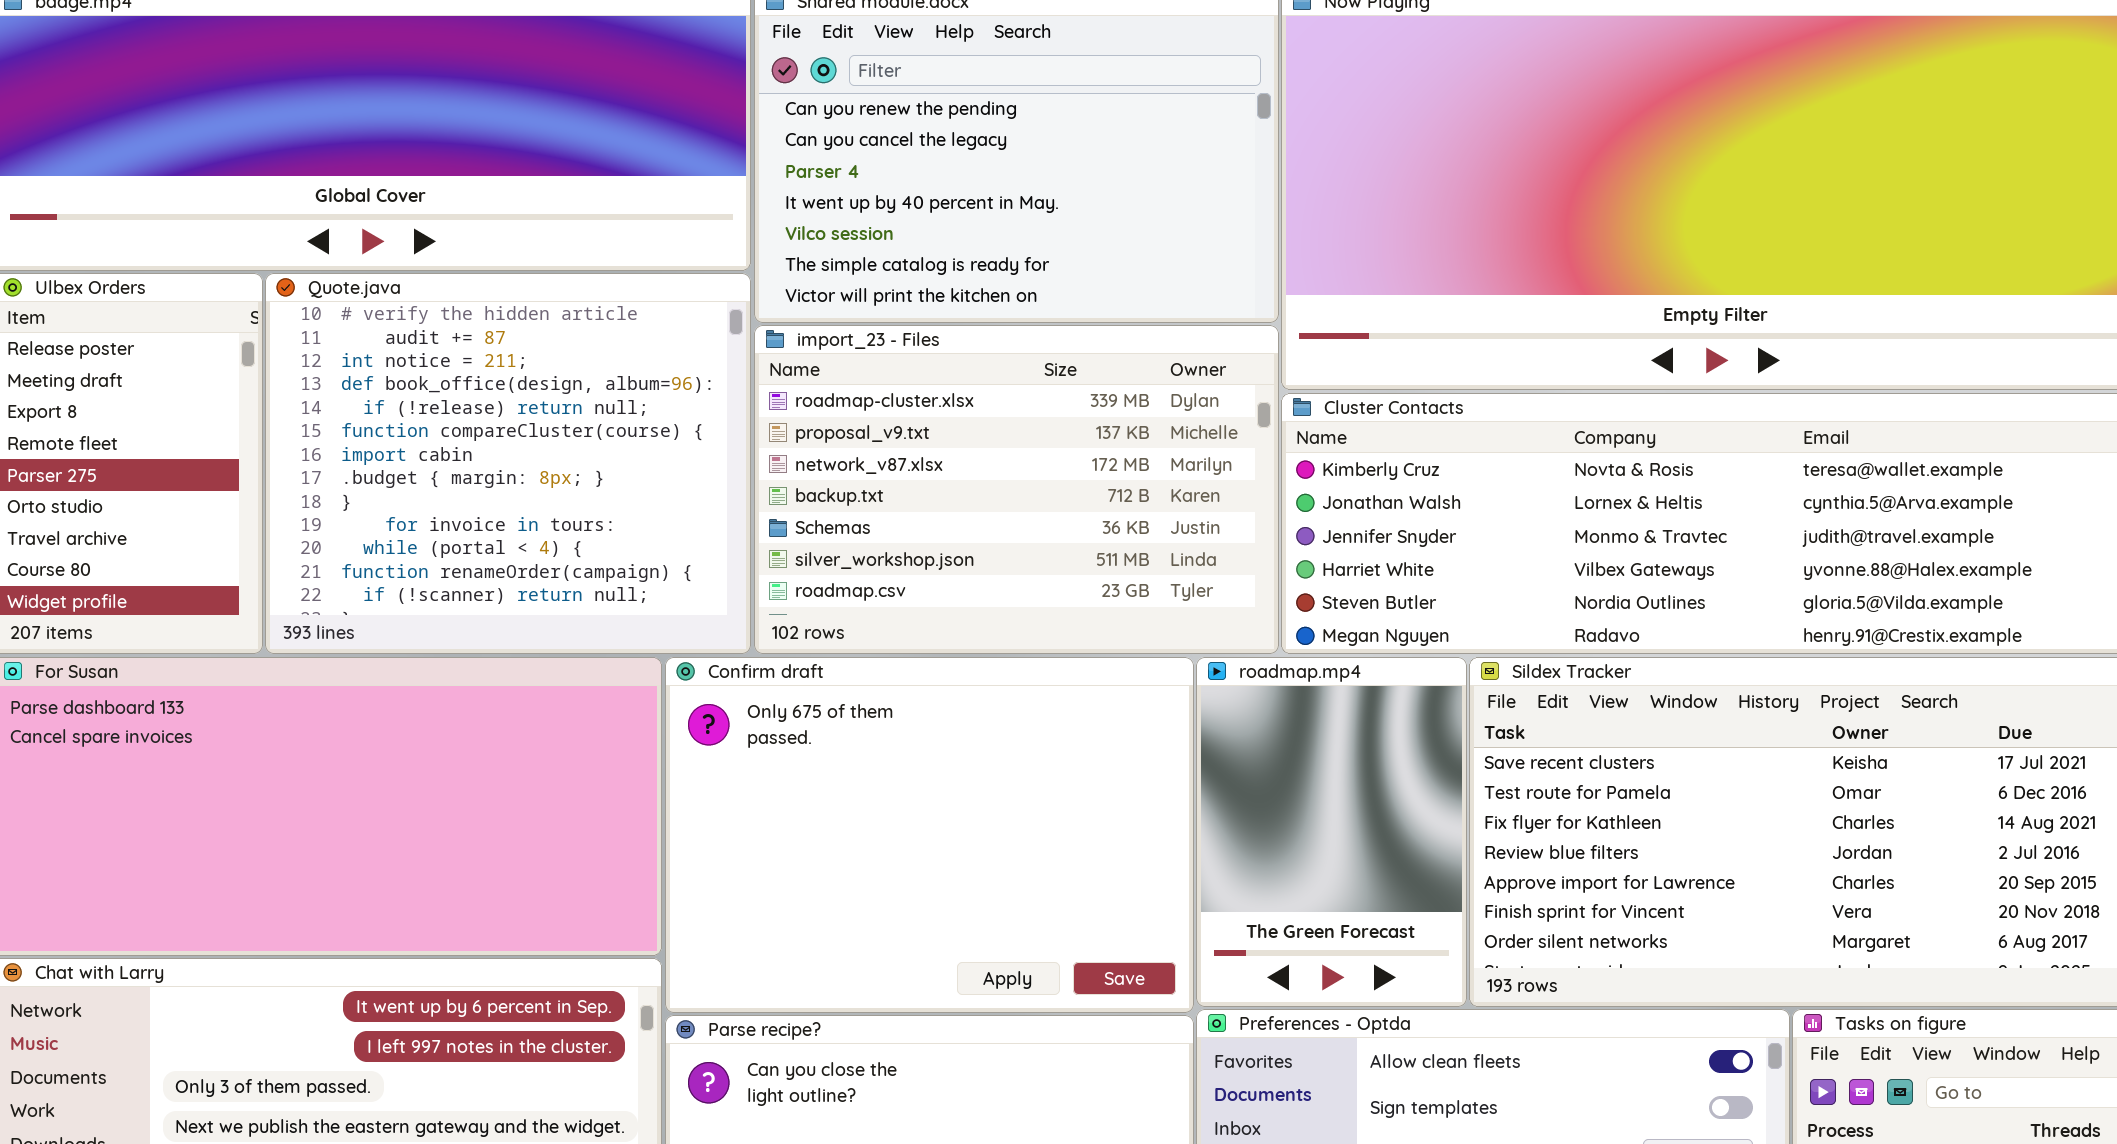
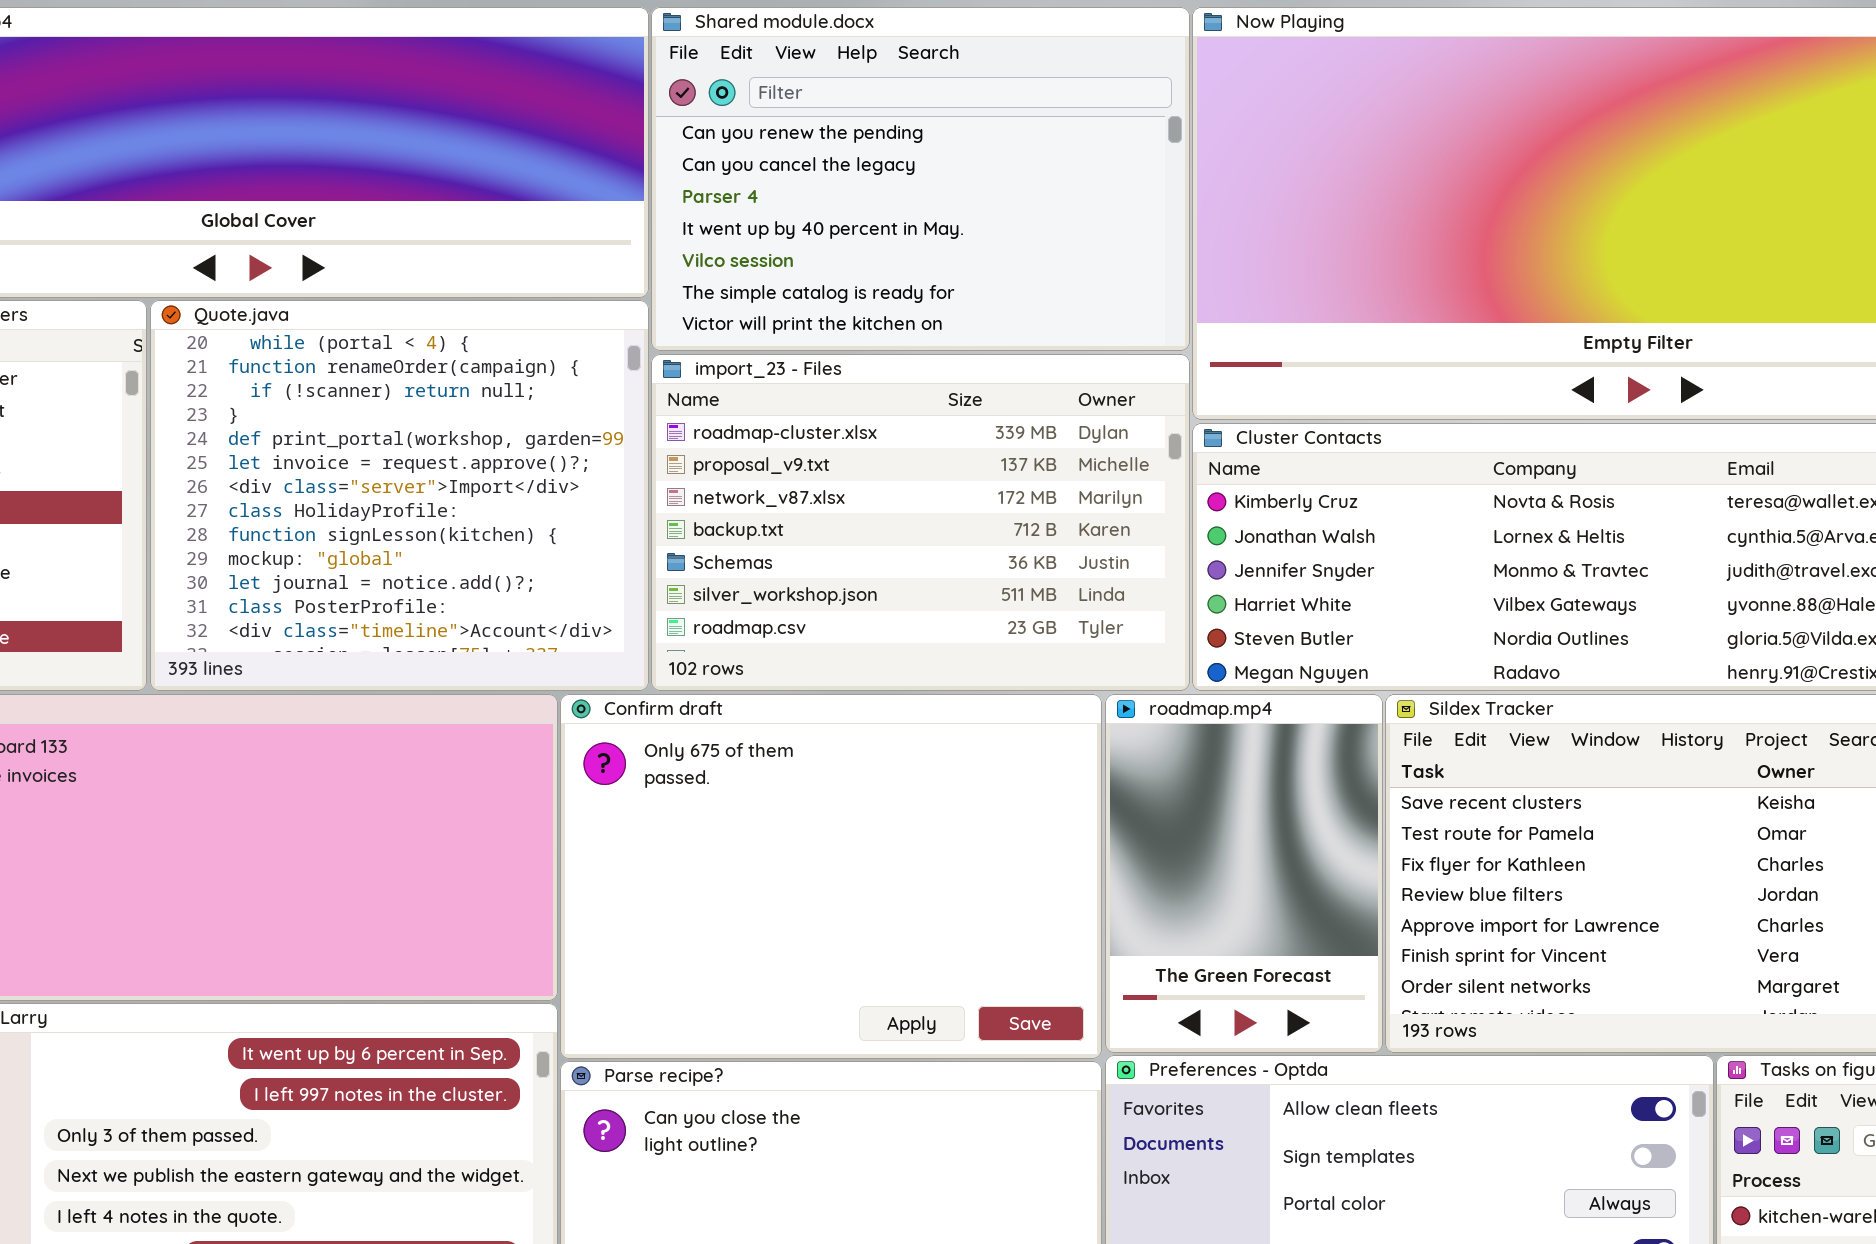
Quote.java: [265,273,751,654] -> [150,300,649,691], scrolled down 10 rows

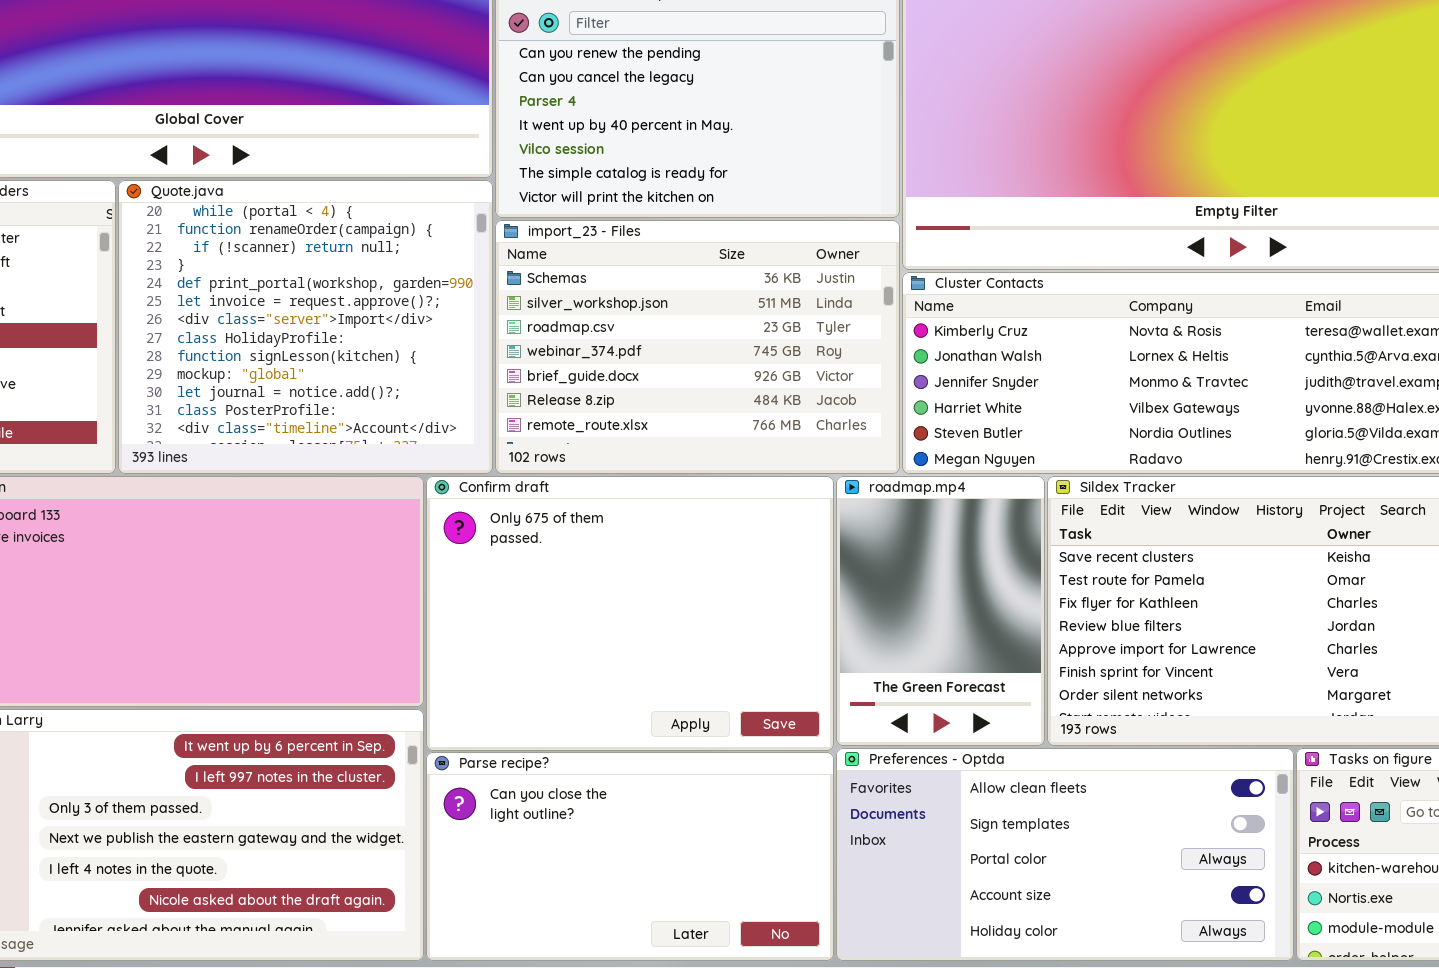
import_23 - Files: [651,354,1190,691] -> [495,220,900,474], scrolled down 4 rows

